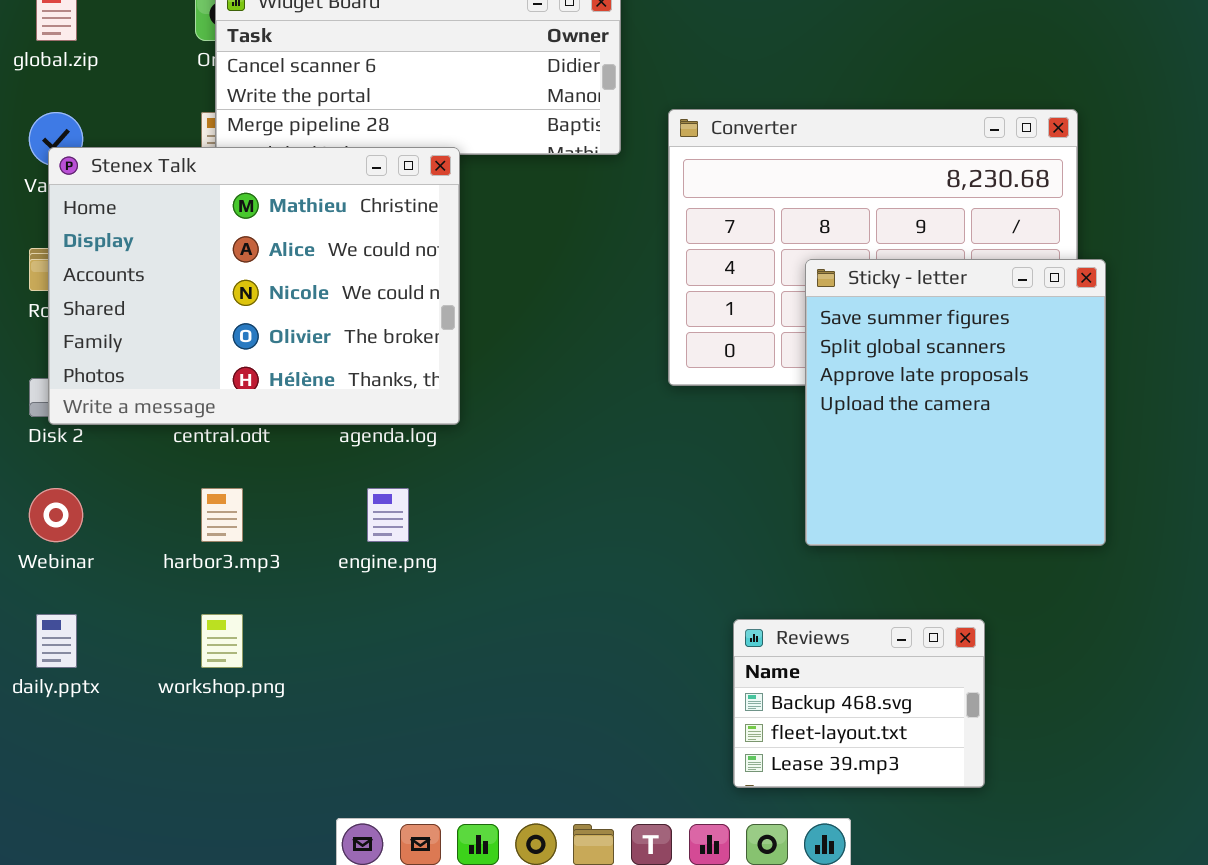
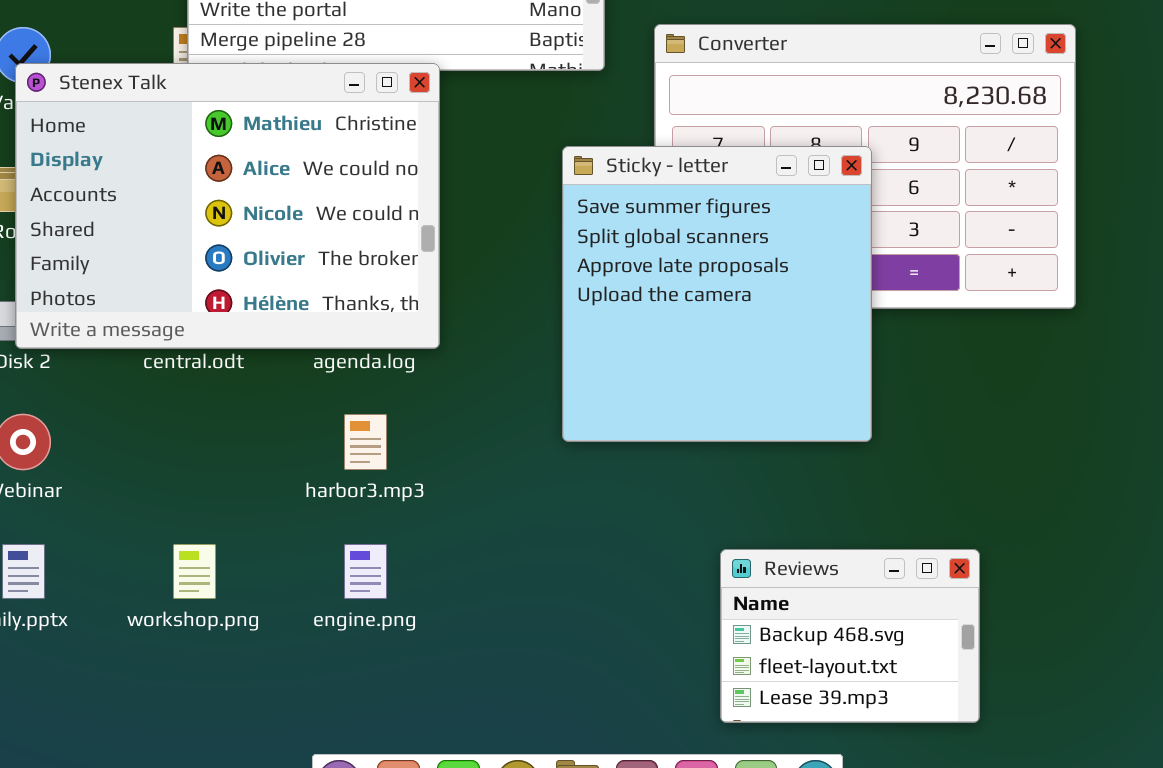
Sticky - letter: [805,259,1106,546] -> [562,146,872,442], moved
harbor3.mp3: [201,488,243,542] -> [344,414,387,470], moved
engine.png: [367,488,409,542] -> [344,544,387,599], moved

